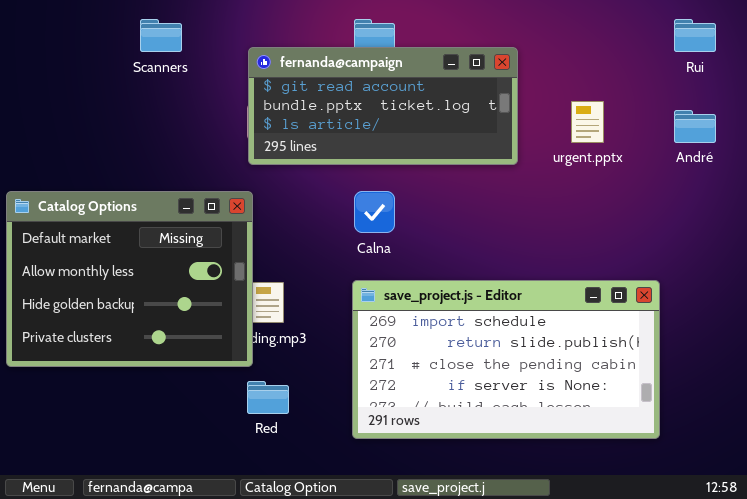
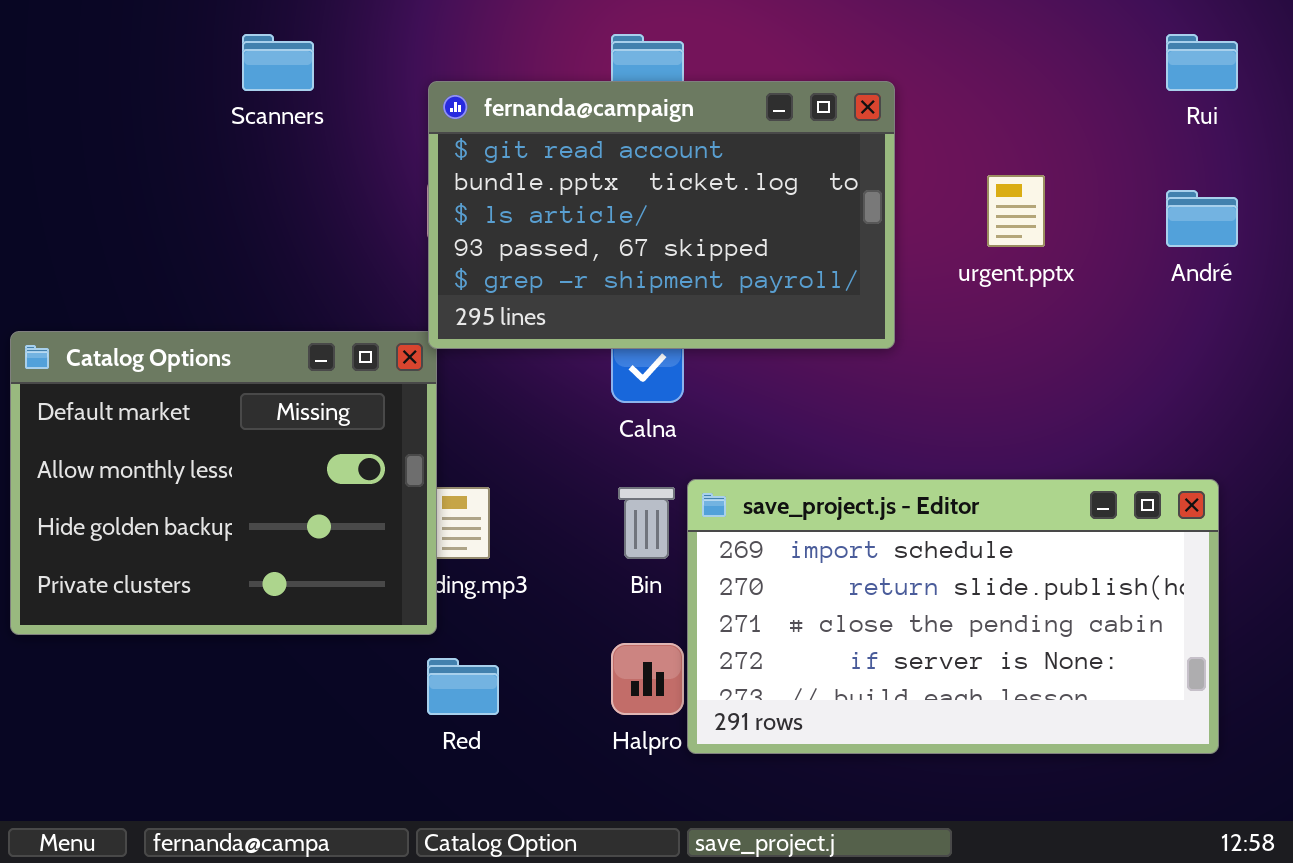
fernanda@campaign: [248,47,518,165] -> [428,81,895,349], resized
save_project.js - Editor: [352,280,660,439] -> [687,479,1219,754], moved

